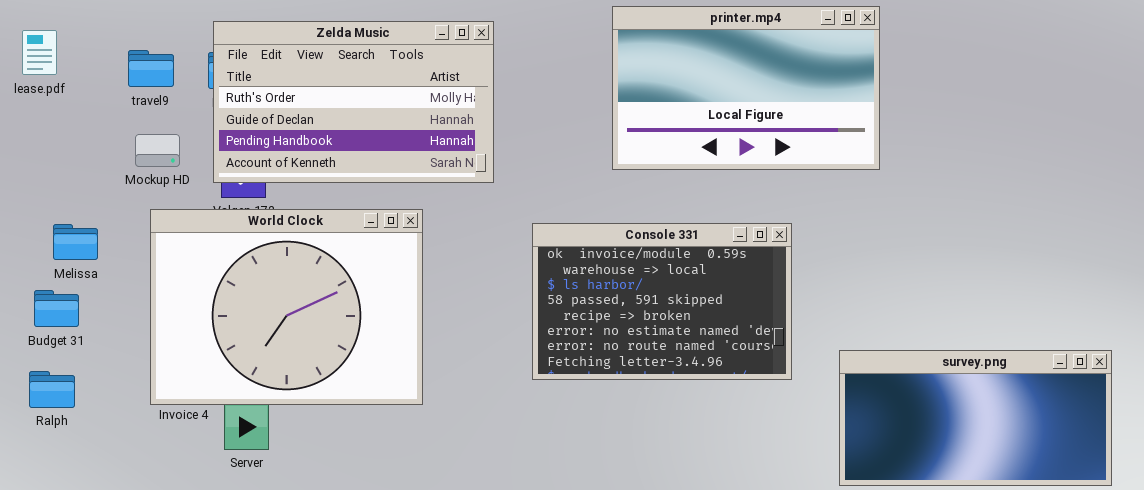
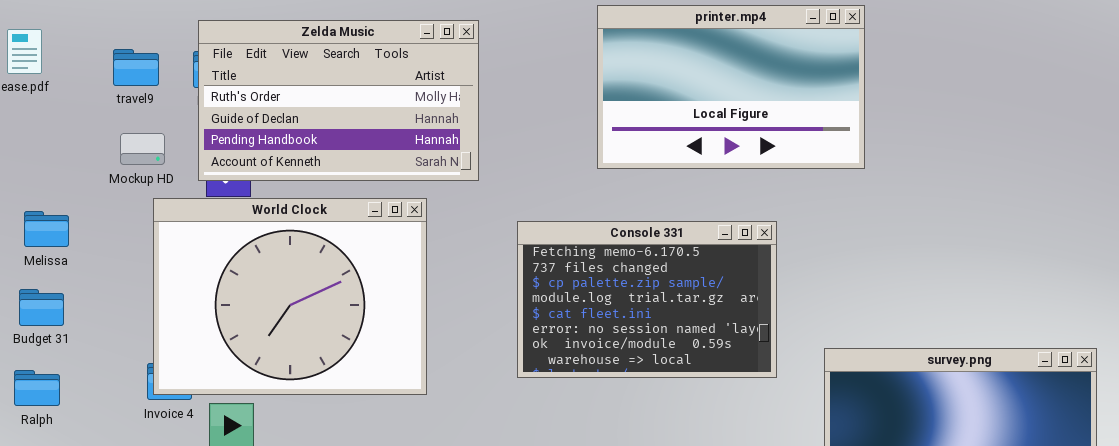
World Clock: [150,209,423,405] -> [153,198,427,395], moved
Console 331: [532,223,792,380] -> [517,221,777,378], scrolled up 6 rows
Melissa: [53,224,98,260] -> [24,211,69,247], moved

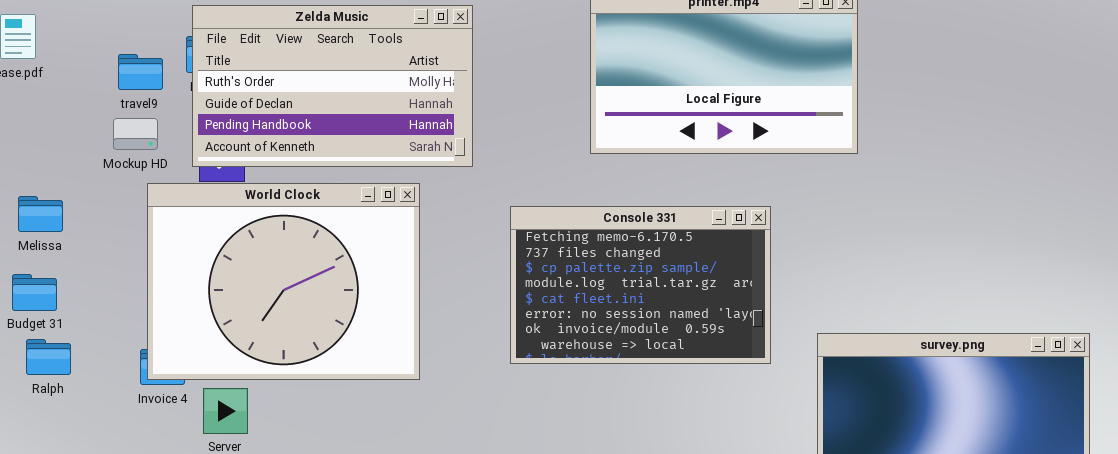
travel9: [113,49,159,86] -> [118,54,163,90], moved
Ralph: [14,370,60,406] -> [26,339,71,375], moved

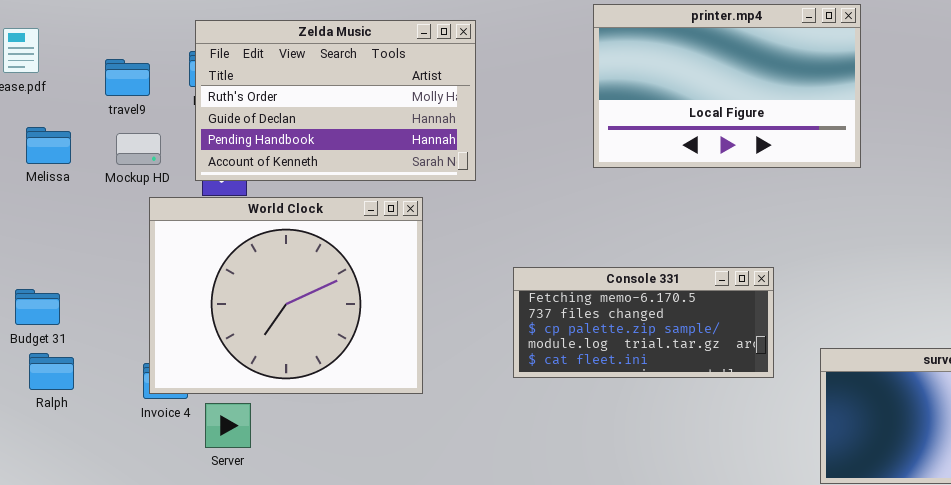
travel9: [118,54,163,90] -> [105,59,150,96], moved
Melissa: [18,196,63,232] -> [26,127,71,164], moved
Console 331: [510,206,771,364] -> [513,267,774,378], resized

